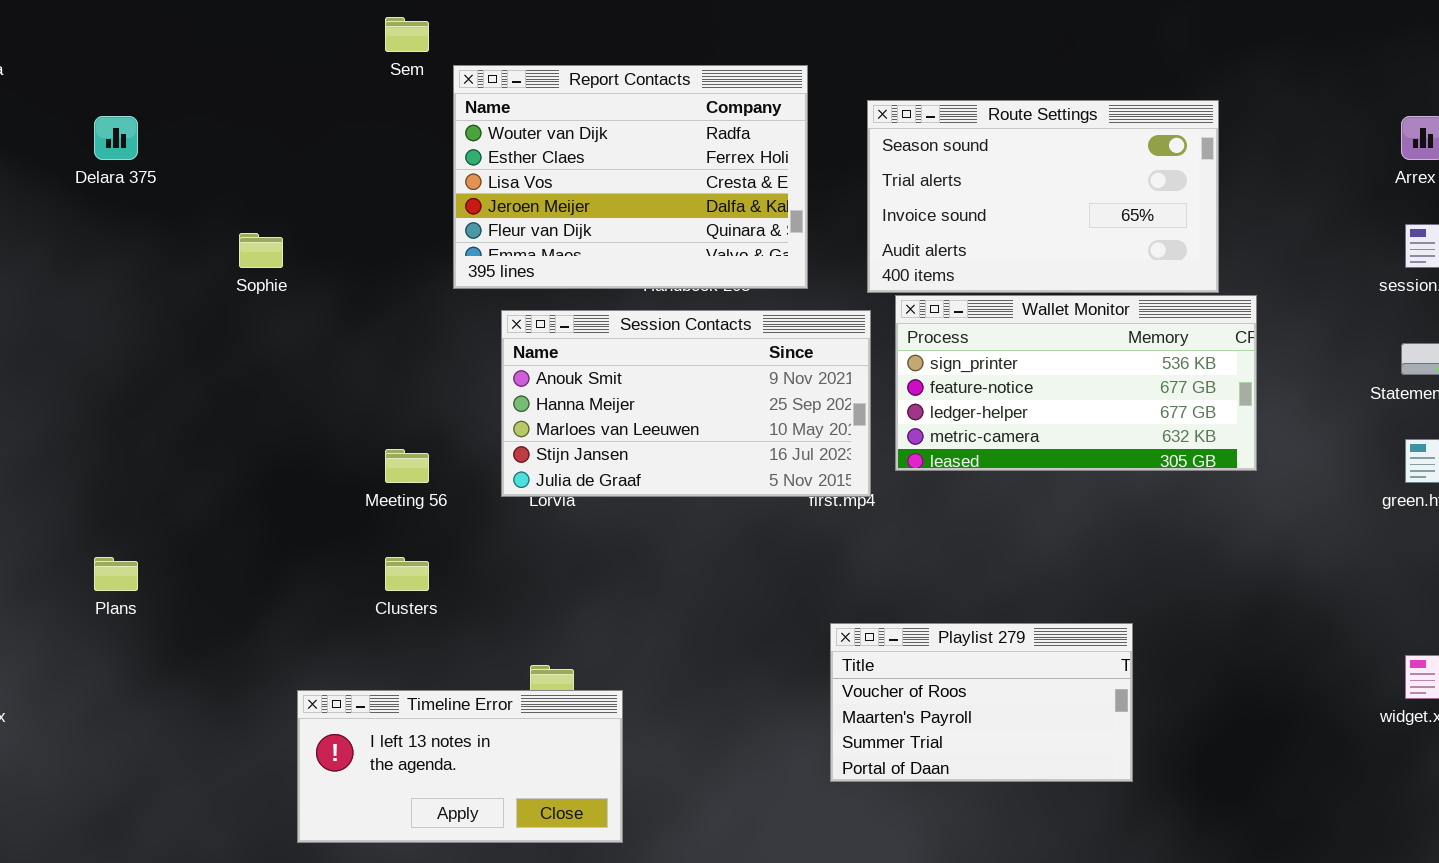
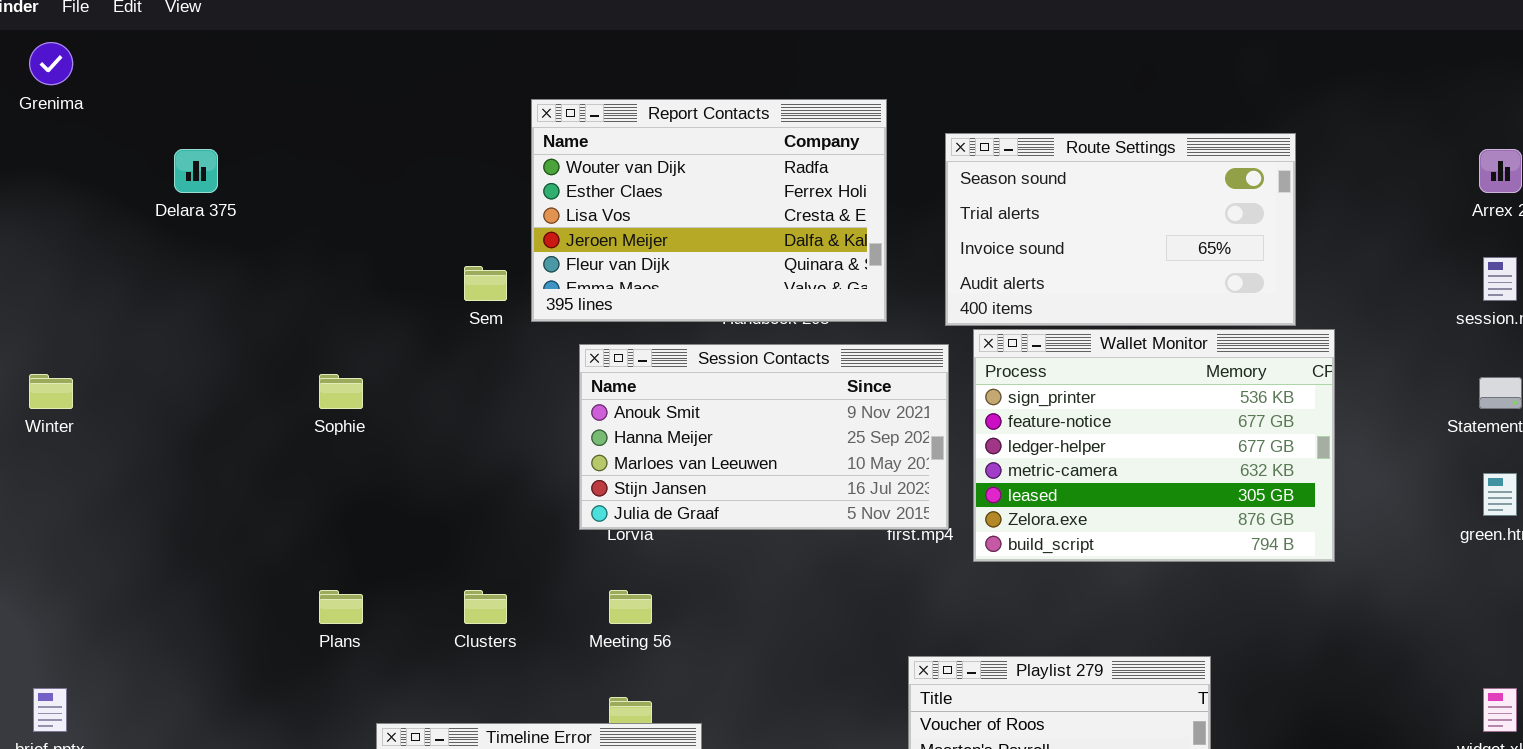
Sem: [385,17,429,52] -> [464,266,507,301], moved
Sophie: [239,233,283,268] -> [319,374,363,409], moved
Wallet Monitor: [895,295,1257,471] -> [973,329,1335,562], resized
Meeting 56: [385,449,429,483] -> [609,590,652,624], moved
Plans: [94,557,138,591] -> [319,590,363,624], moved

